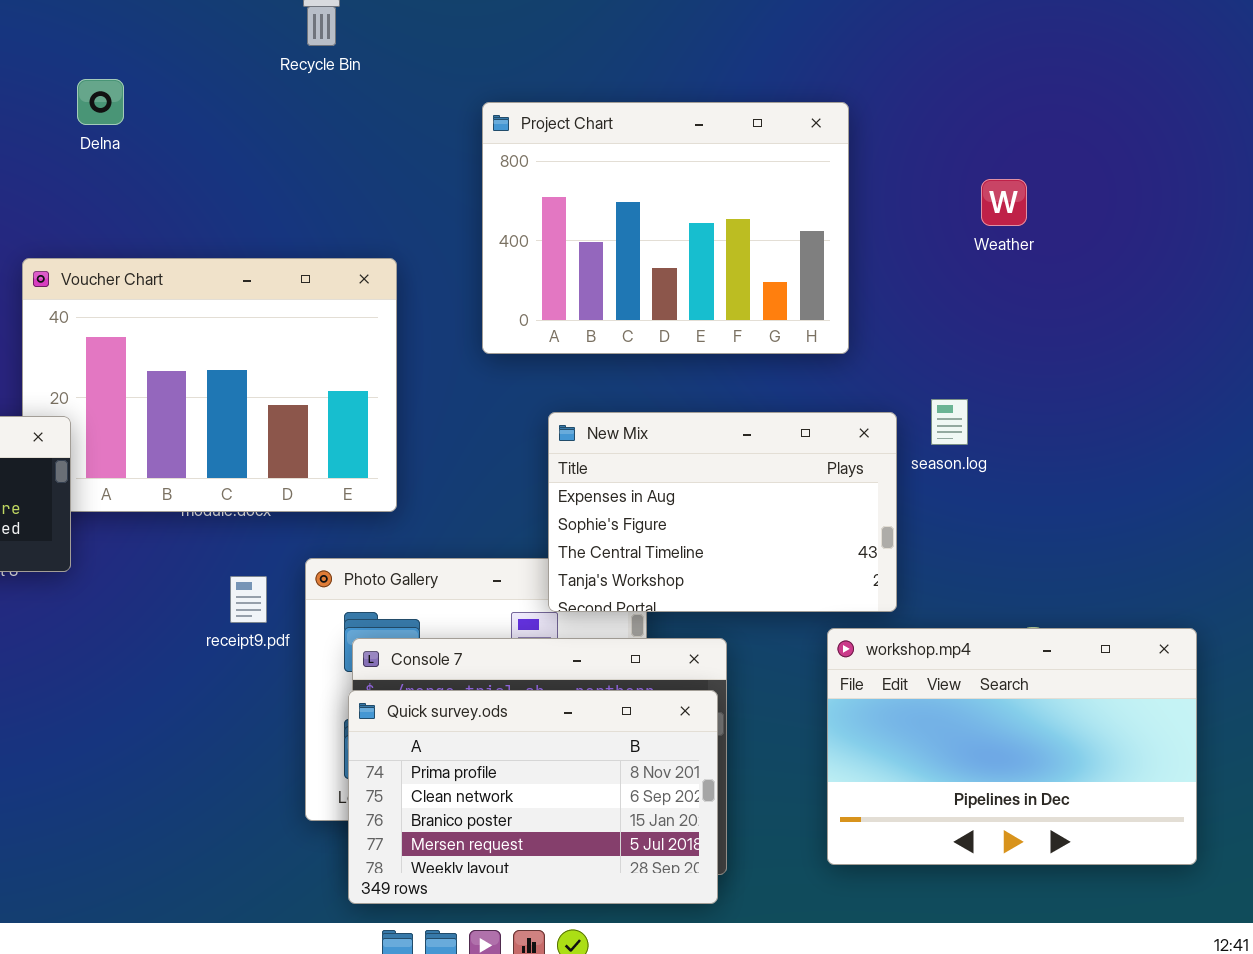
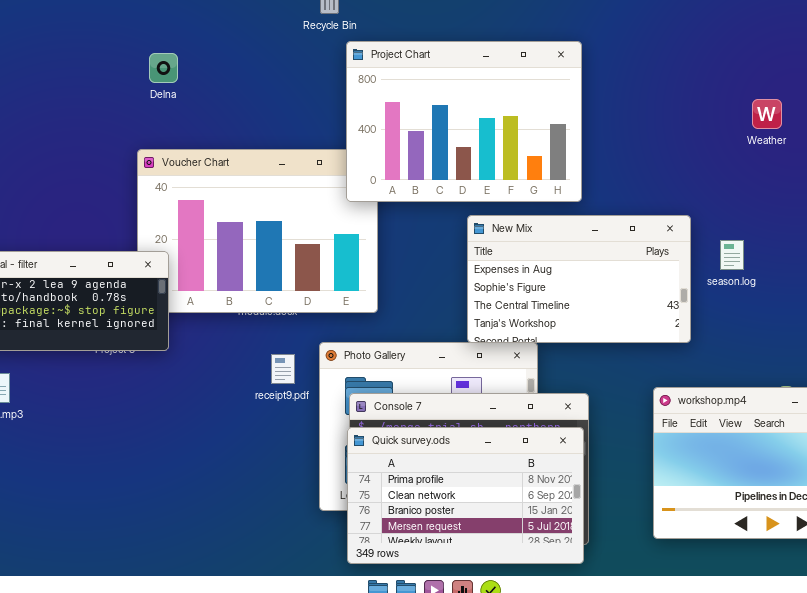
Delna: [77,79,124,125] -> [149,53,178,83], moved
Project Chart: [482,102,849,354] -> [346,41,582,202], moved
New Mix: [548,412,897,612] -> [467,215,691,343], moved

